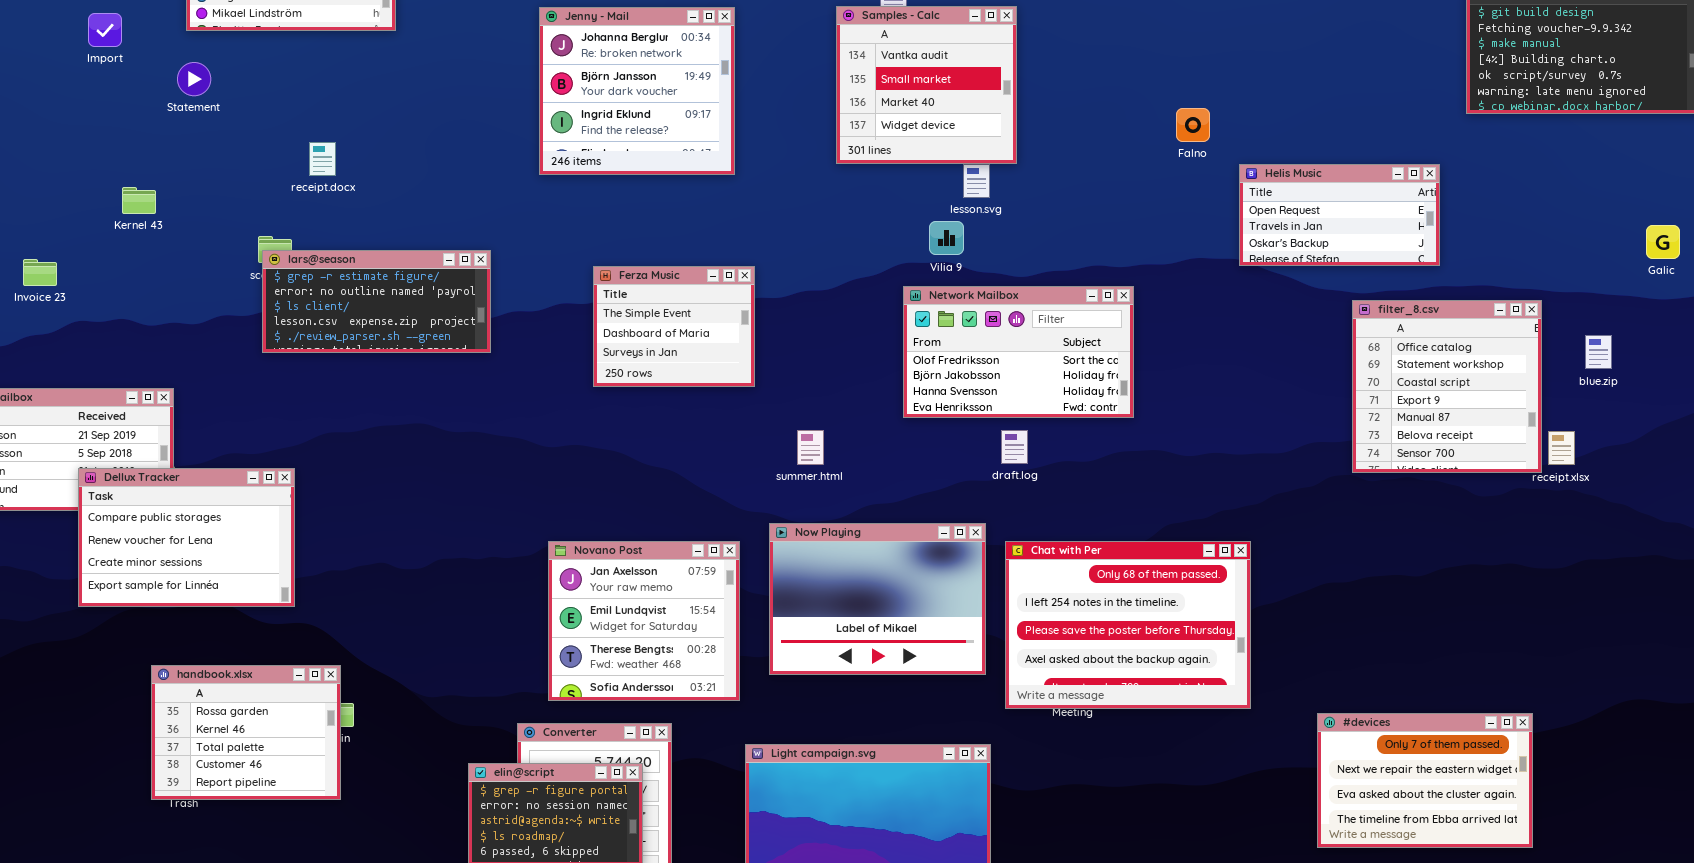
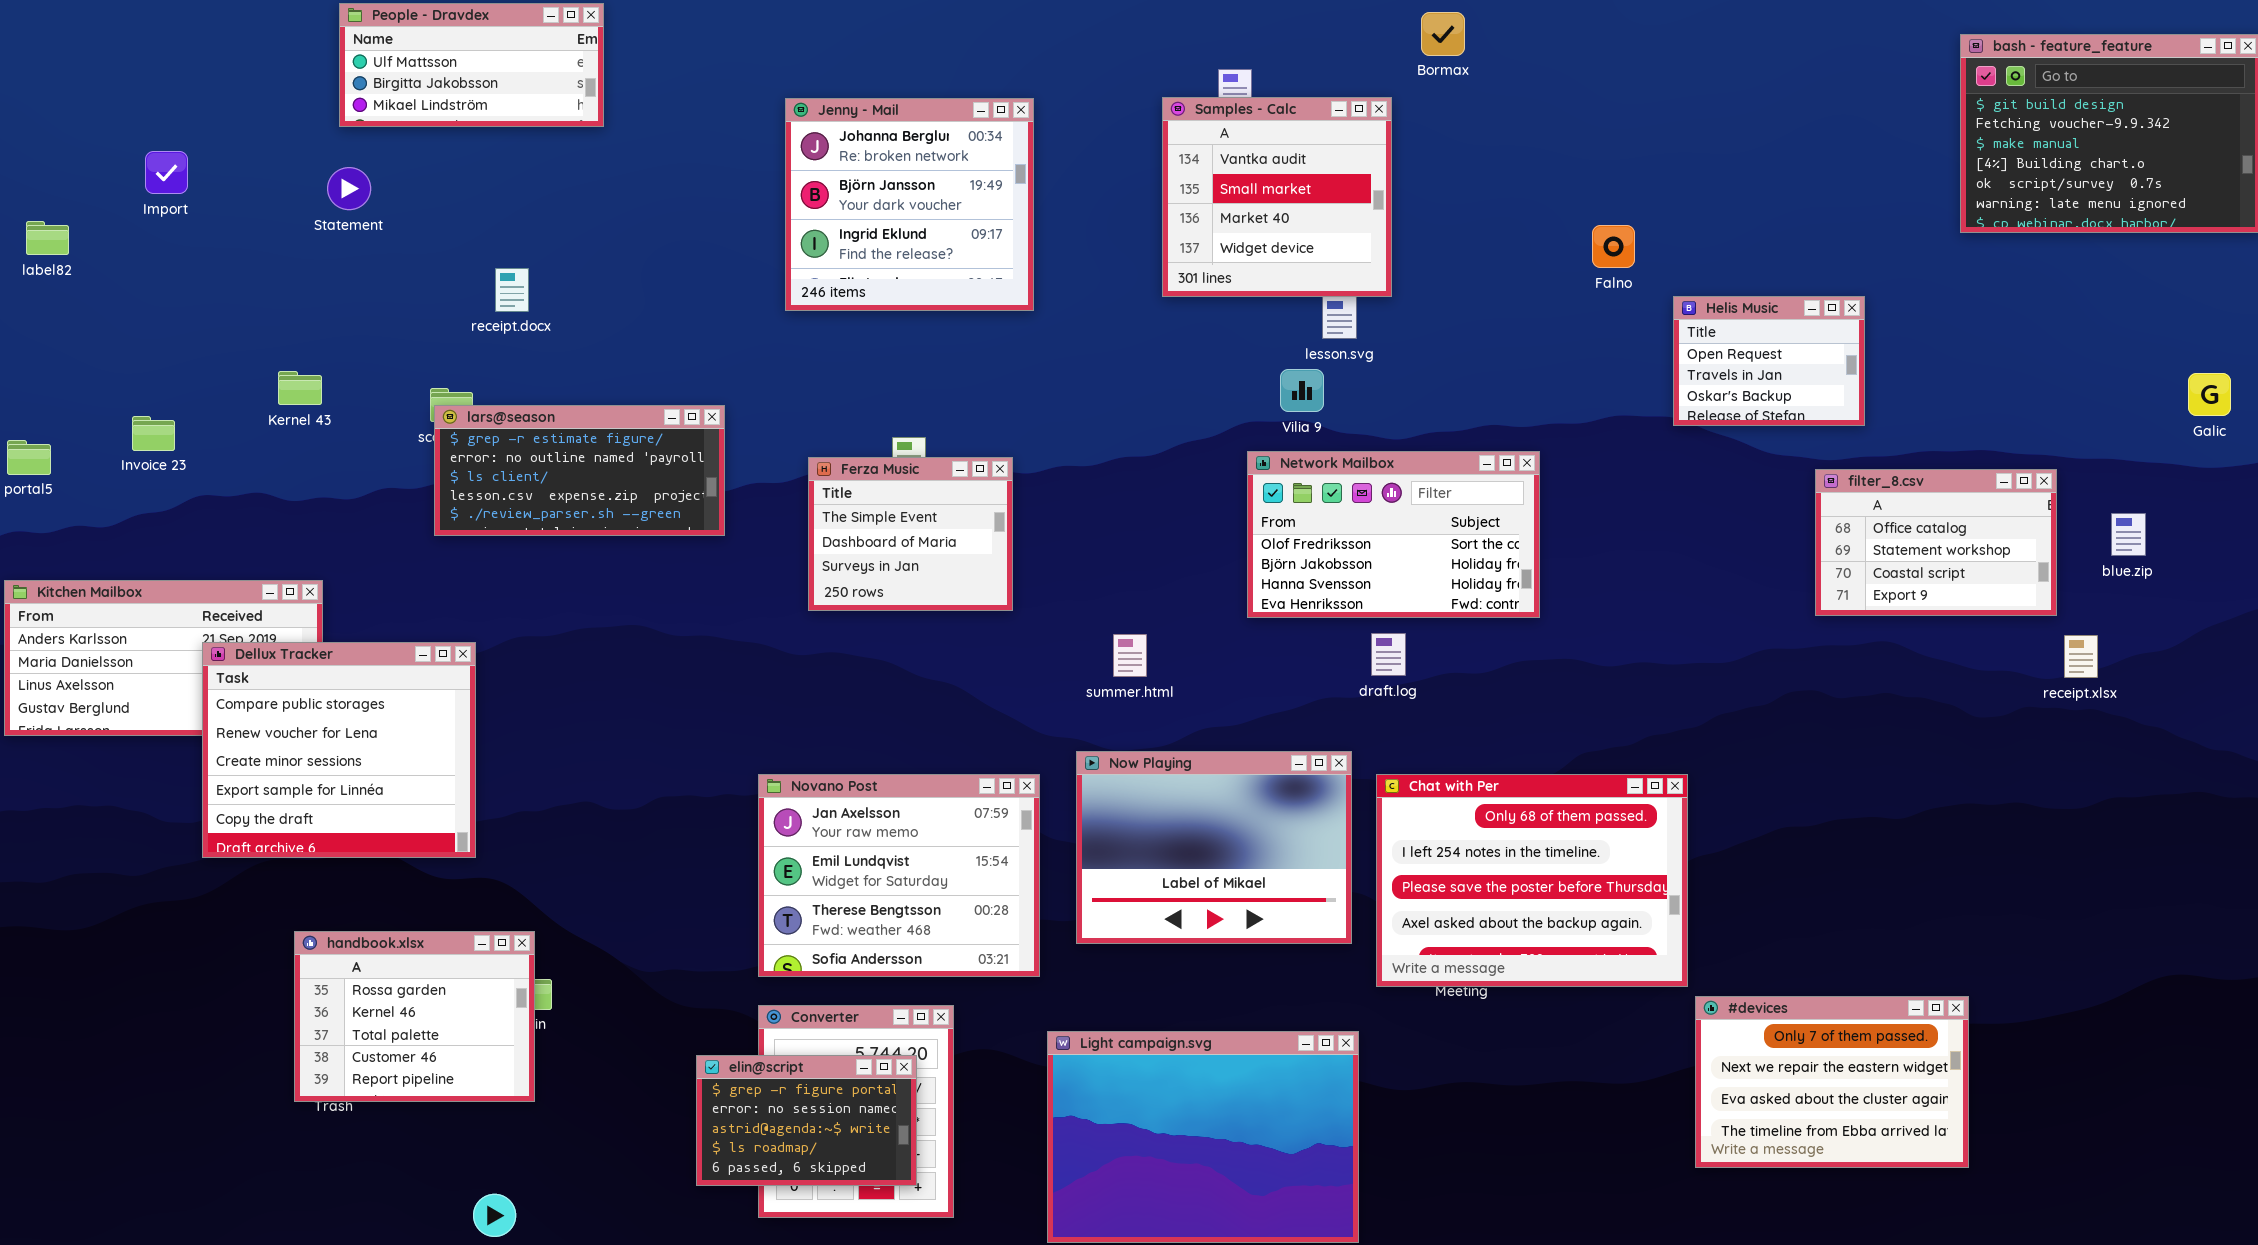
Import: [88,13,122,47] -> [145,151,188,194], moved
Helis Music: [1239,164,1440,266] -> [1673,296,1865,426], resized
Kernel 43: [122,187,156,214] -> [278,371,322,405], moved
Ferza Music: [593,266,755,387] -> [808,457,1013,611], moved
filter_8.csv: [1352,300,1542,473] -> [1815,469,2057,616], resized
Dellux Tracker: [78,468,295,607] -> [202,642,476,858], resized
Novano Post: [548,541,740,701] -> [758,774,1040,977], resized
#devices: [1317,713,1533,848] -> [1695,996,1969,1168], moved

